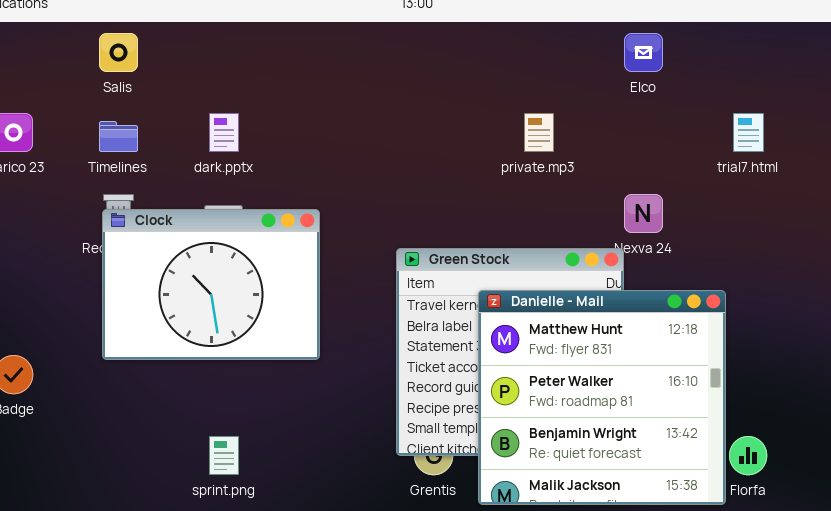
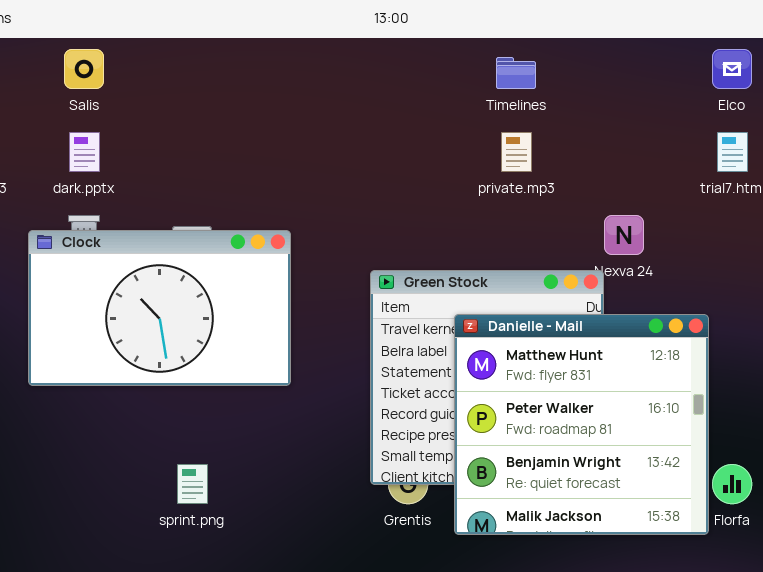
Elco: [624,33,663,72] -> [712,49,752,89], moved
dark.pptx: [209,113,239,152] -> [69,132,100,172], moved
Timelines: [99,121,138,152] -> [496,57,536,89], moved
Clock: [102,209,320,360] -> [28,230,291,386], resized

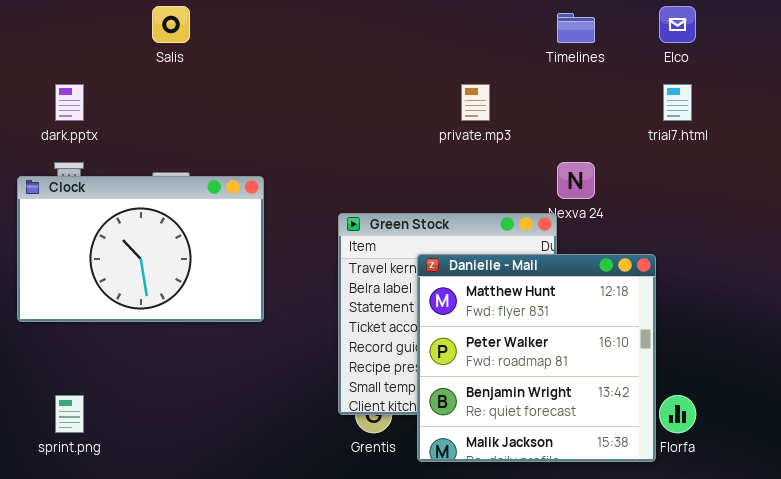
Salis: [64,49,104,89] -> [152,6,190,43], moved
Timelines: [496,57,536,89] -> [557,13,595,43], moved
sprint.png: [177,464,208,504] -> [55,395,84,433], moved

